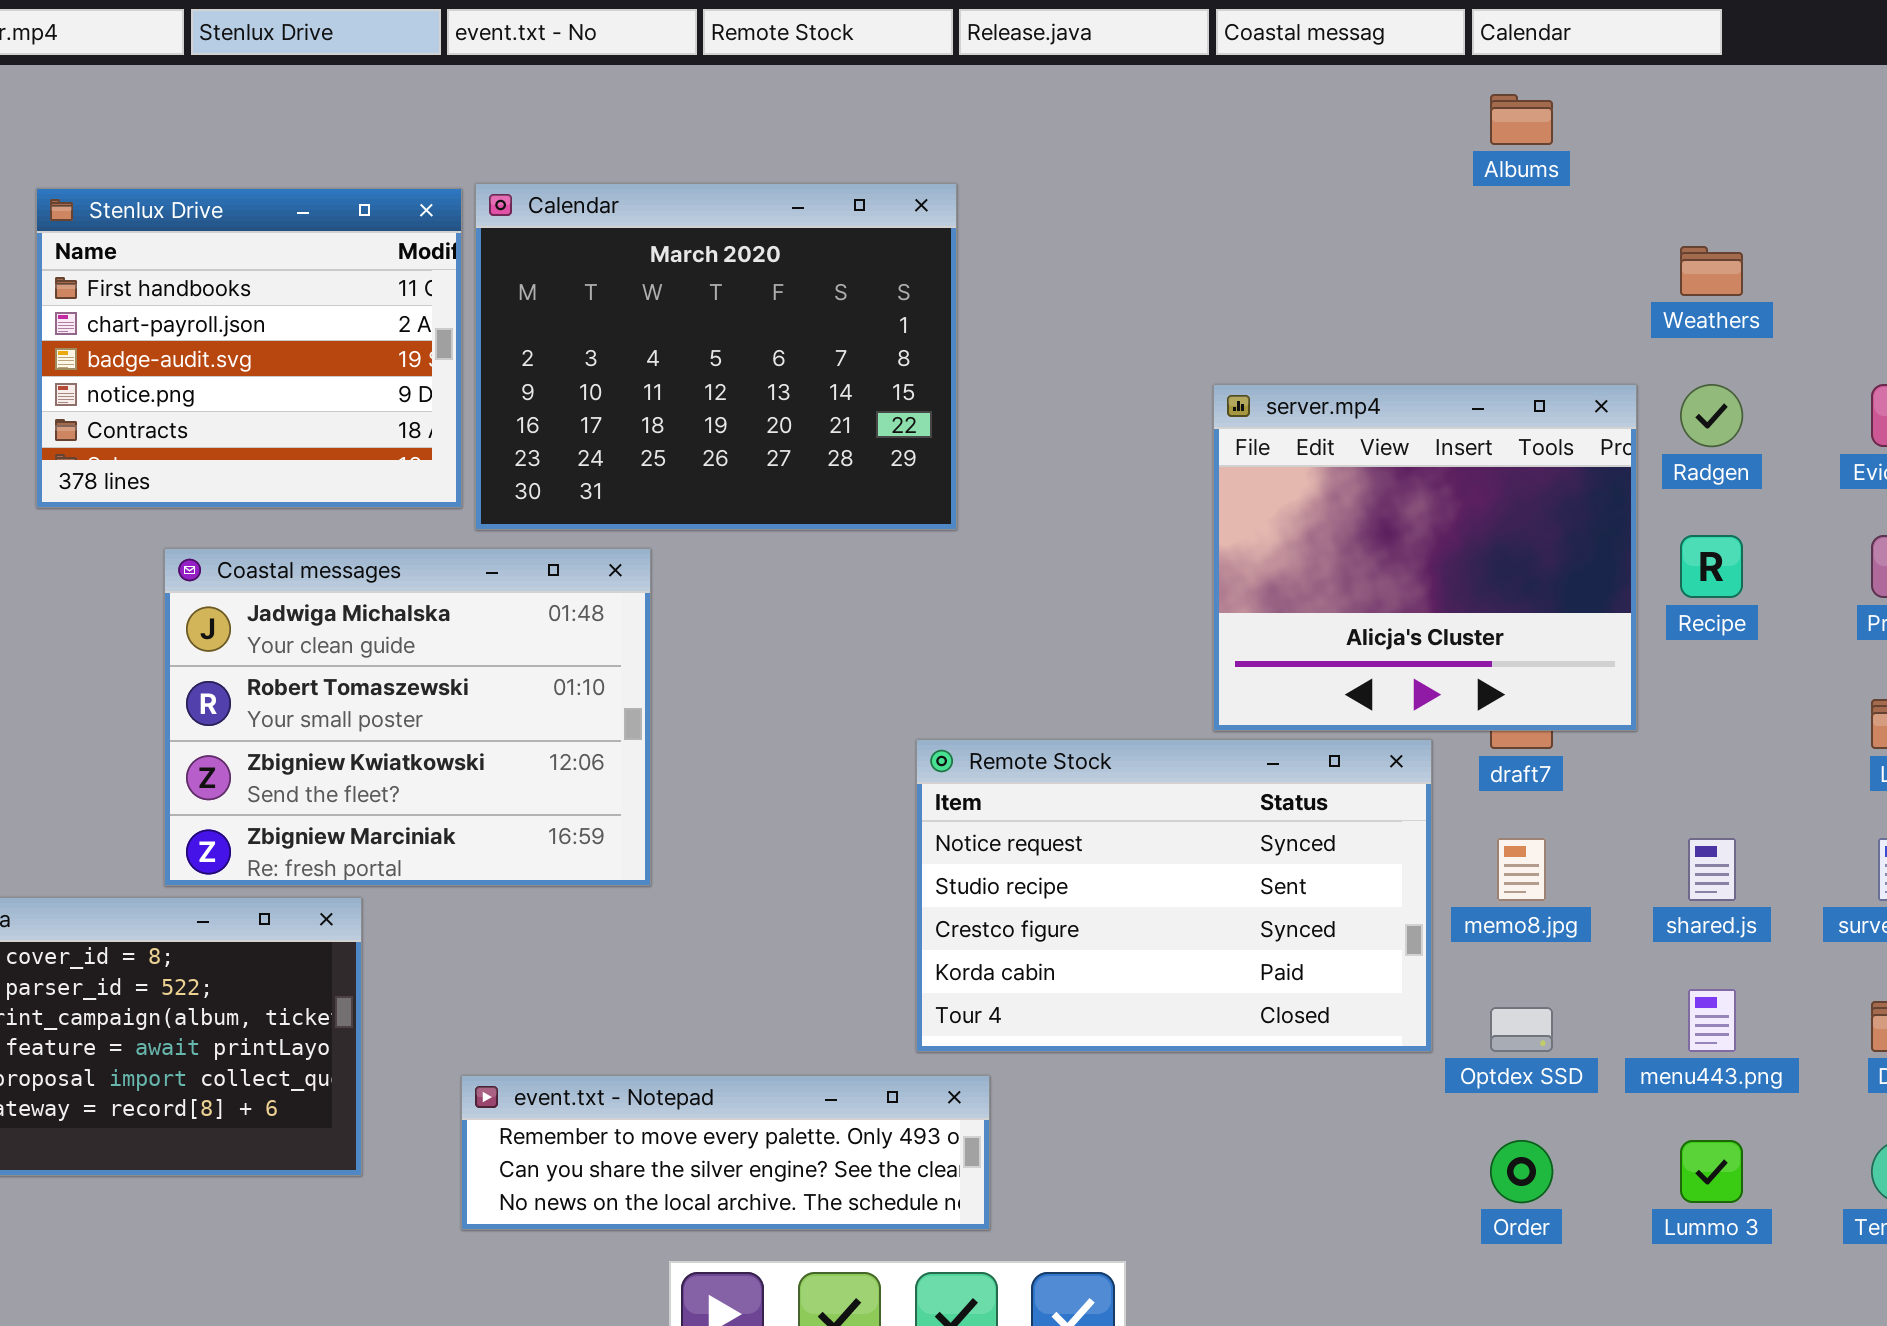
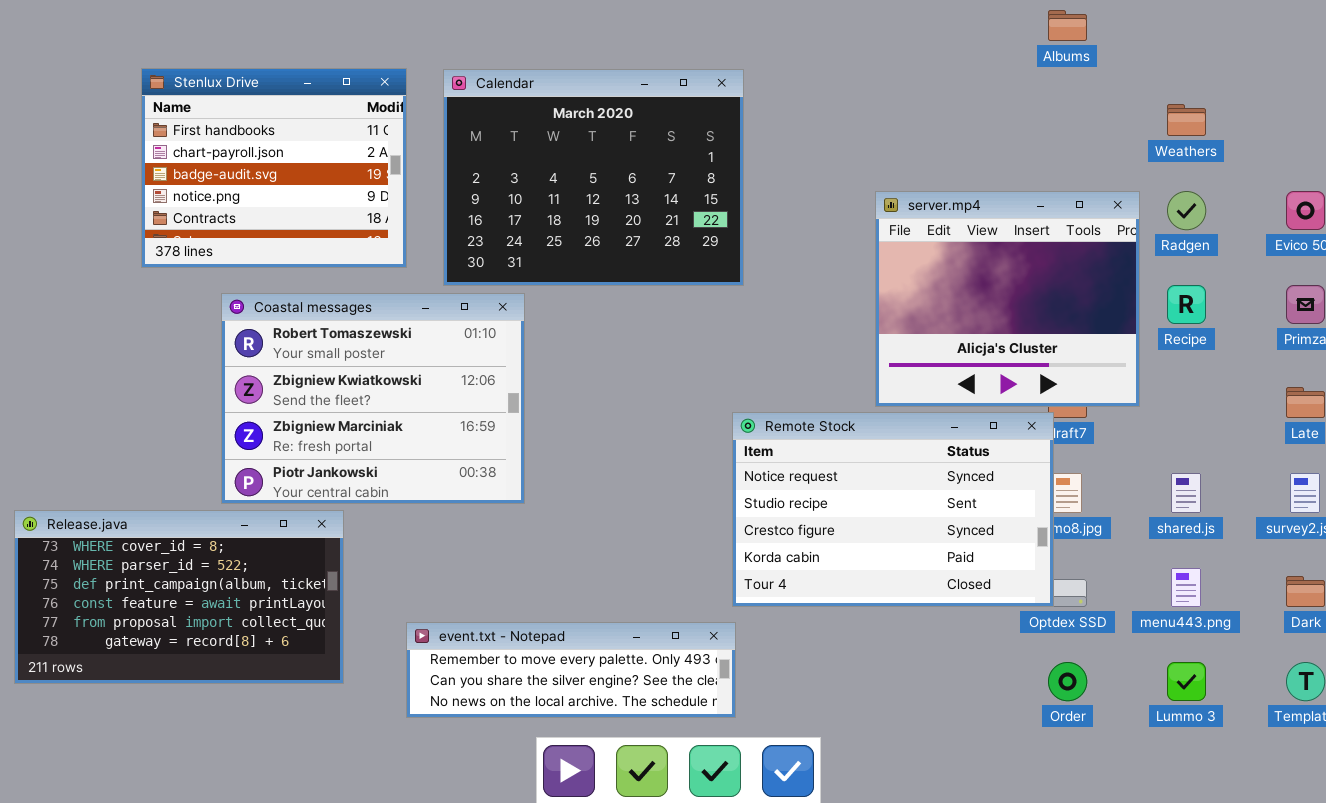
Calendar: [475,183,957,530] -> [443,69,744,286], moved
Coastal messages: [164,548,651,886] -> [221,293,525,504], scrolled down 1 row
Remote Stock: [916,739,1432,1052] -> [732,412,1054,607], moved

